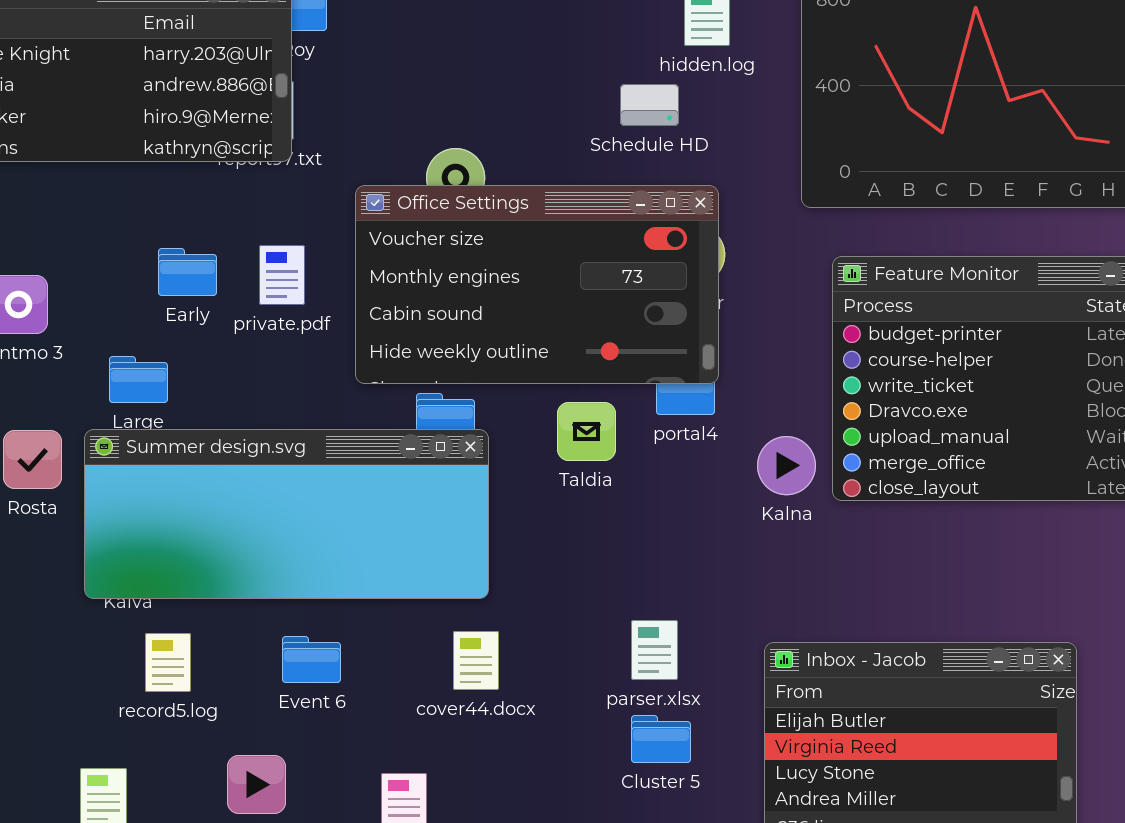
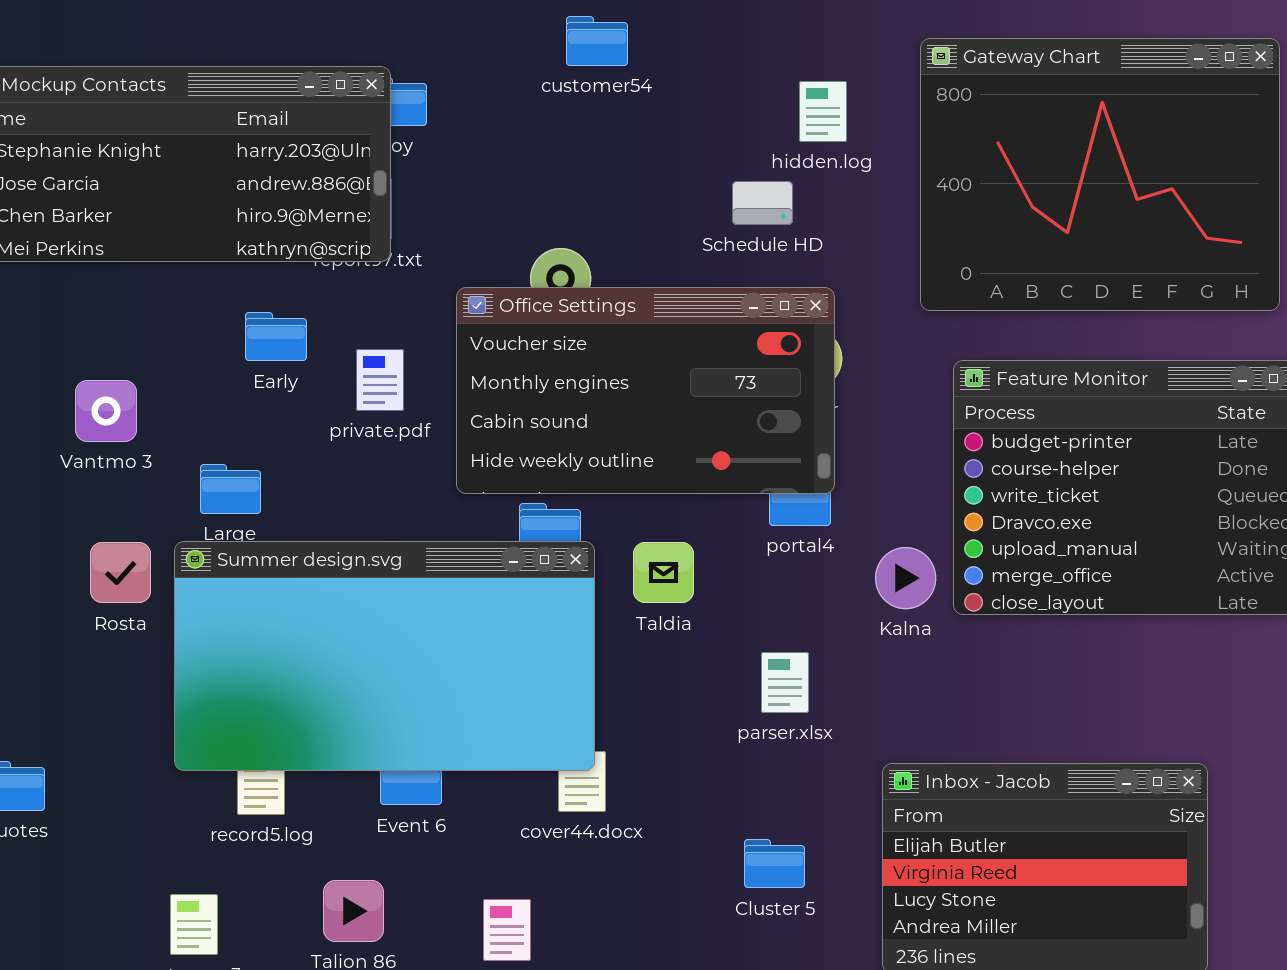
Early: [158,248,217,296] -> [245,312,307,361], moved
Taldia: [557,402,616,461] -> [633,542,694,603], moved
Summer design.svg: [84,429,489,599] -> [174,541,595,771], resized
parser.xlsx: [631,620,678,680] -> [761,652,809,713], moved

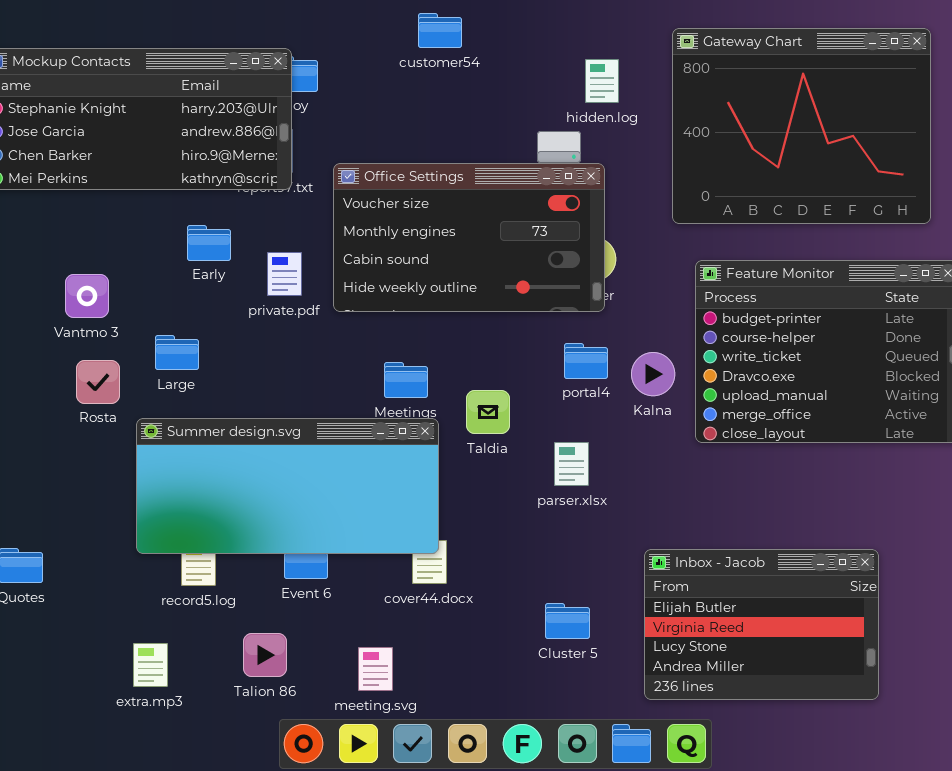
Office Settings: [456,287,835,494] -> [333,163,605,312], moved
Summer design.svg: [174,541,595,771] -> [136,418,439,554], resized
Rosta: [90,542,151,603] -> [76,360,120,404], moved
Kalna: [875,547,936,609] -> [631,352,675,396], moved
parser.xlsx: [761,652,809,713] -> [554,442,589,486], moved

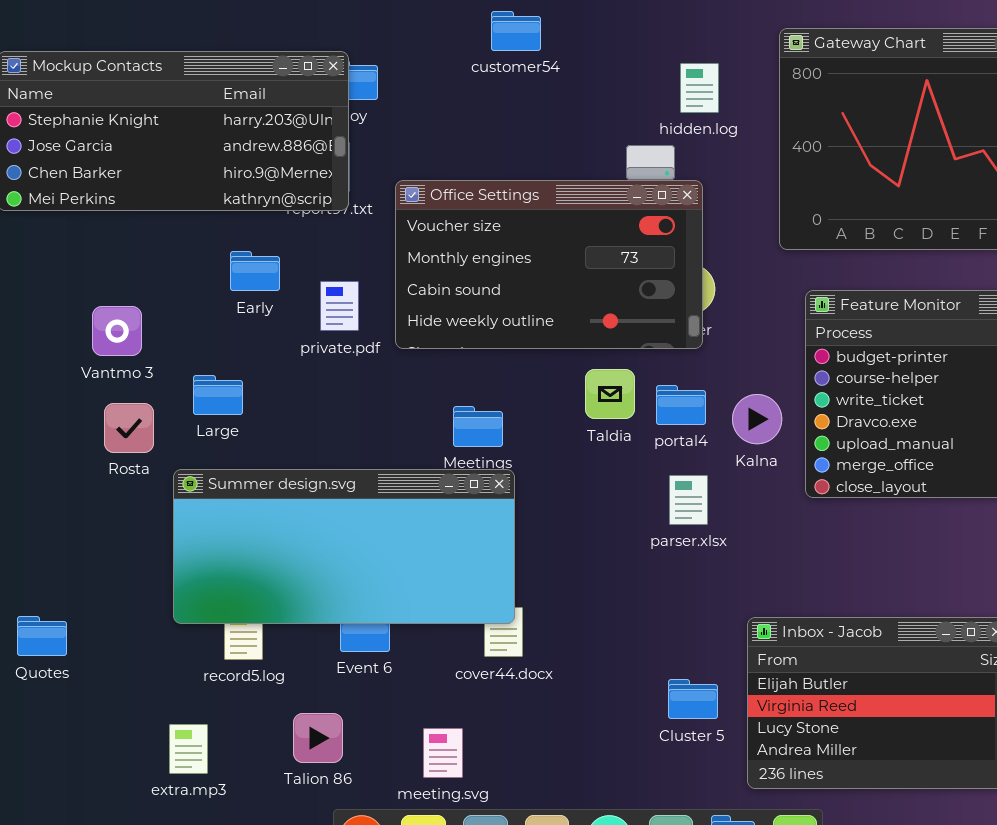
Taldia: [466,390,510,434] -> [585,369,635,419], moved
parser.xlsx: [554,442,589,486] -> [669,475,708,525], moved
Cluster 5: [545,603,590,639] -> [668,679,718,719], moved

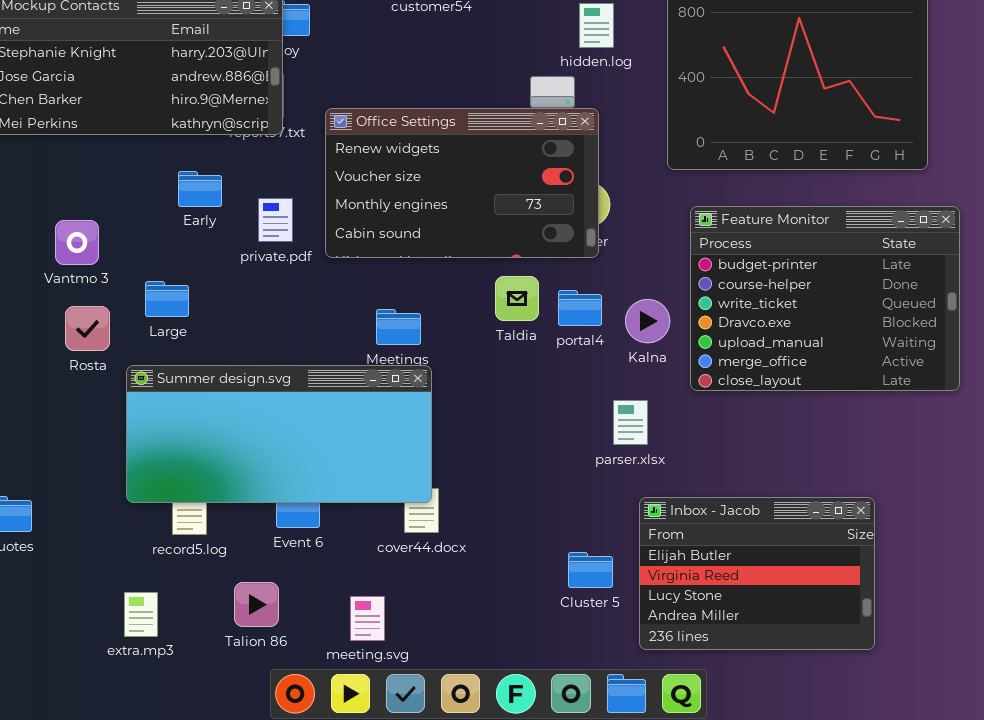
Office Settings: [395,180,703,349] -> [325,108,599,258], scrolled up 1 row
parser.xlsx: [669,475,708,525] -> [613,400,648,445], moved

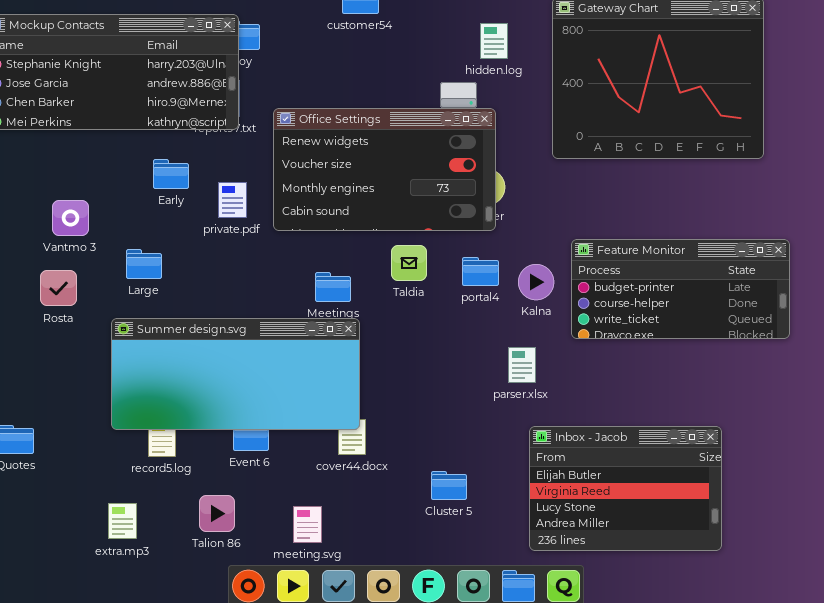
Feature Monitor: [690,206,960,391] -> [571,239,790,339], resized
Taldia: [495,276,539,321] -> [391,245,427,281], moved
Rosta: [65,306,110,351] -> [40,270,77,306], moved
Cluster 5: [568,552,613,588] -> [431,471,467,500], moved

